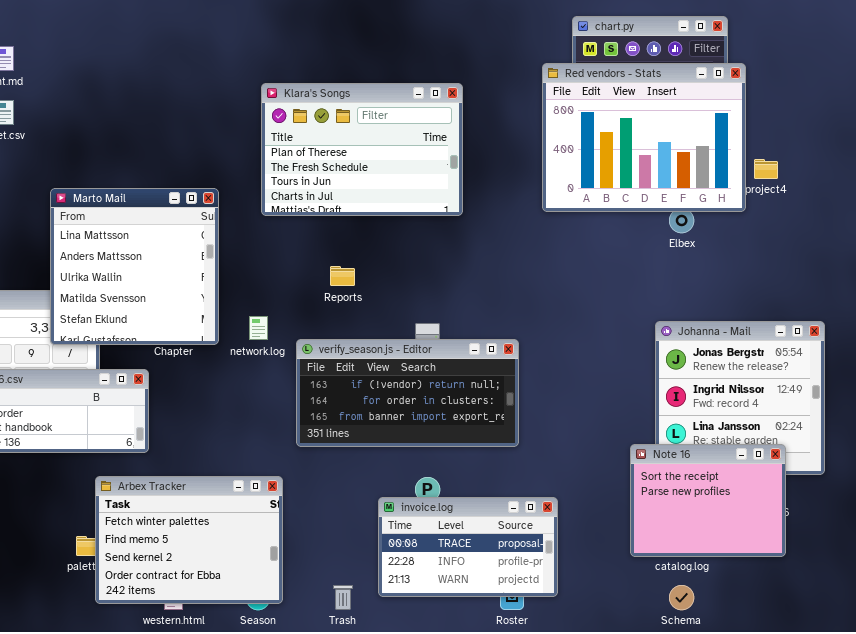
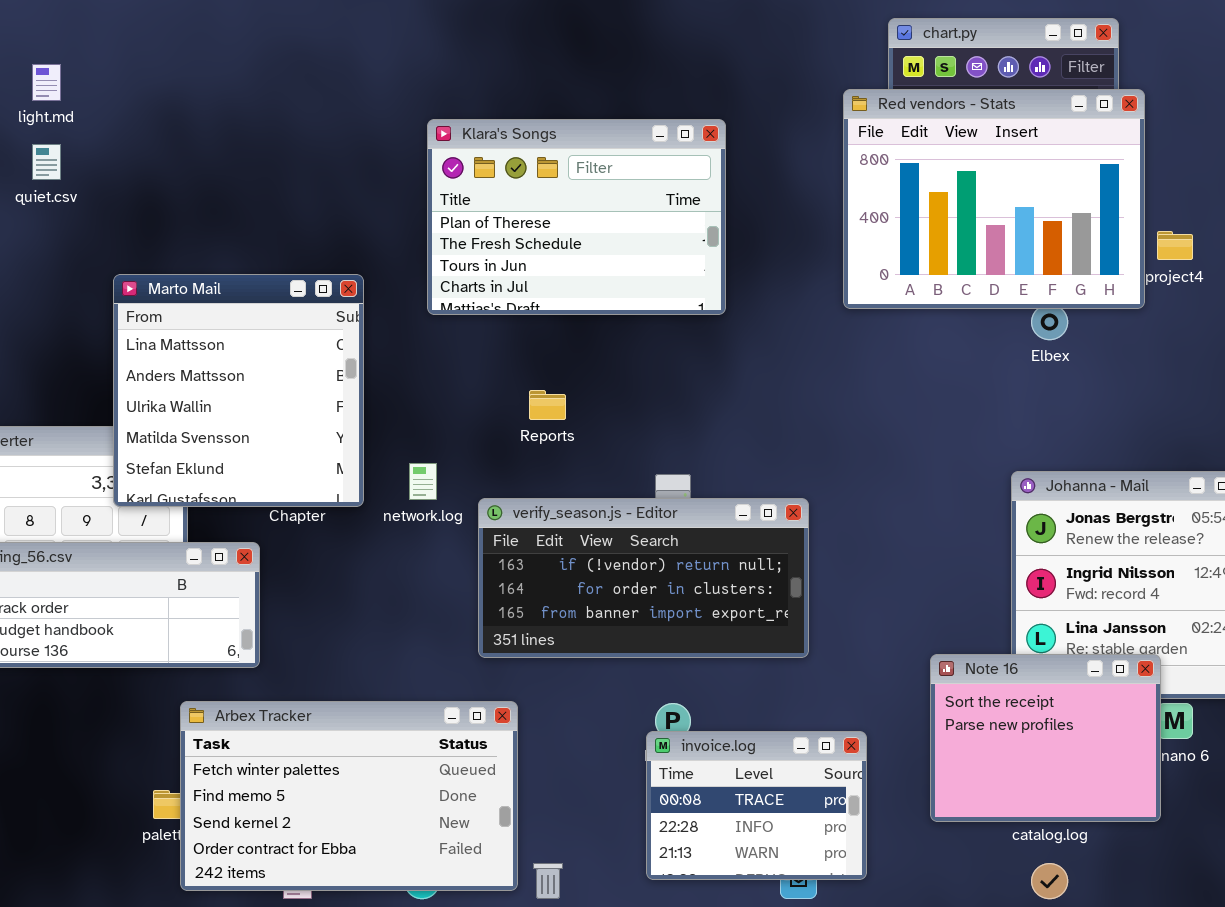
Note 16: [630,444,786,557] -> [930,654,1161,822], moved
Arbex Tracker: [95,476,283,604] -> [180,701,518,891], resized
invoice.log: [378,497,558,597] -> [646,731,867,880], resized

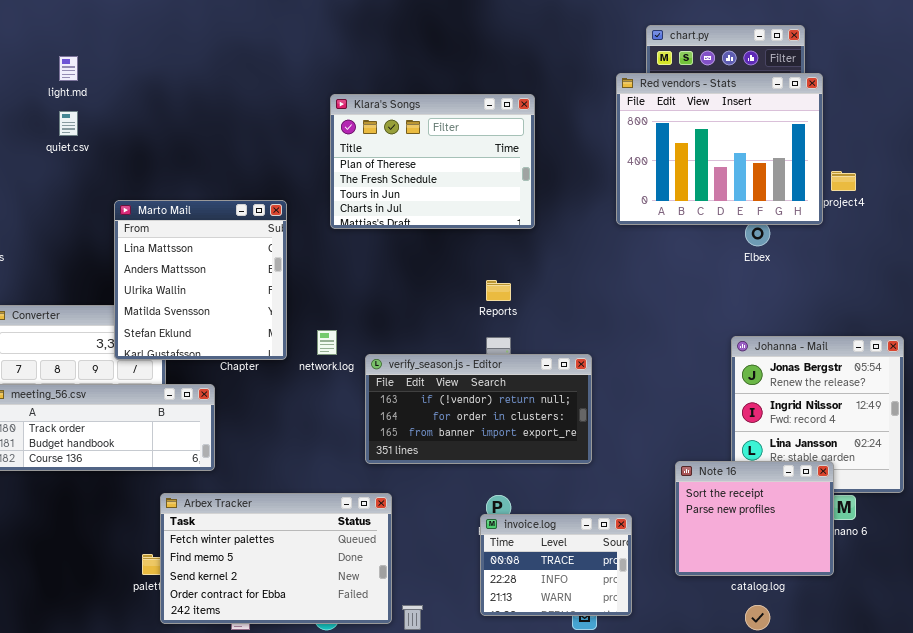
Reports: [529,390,566,420] -> [486,280,511,301], moved

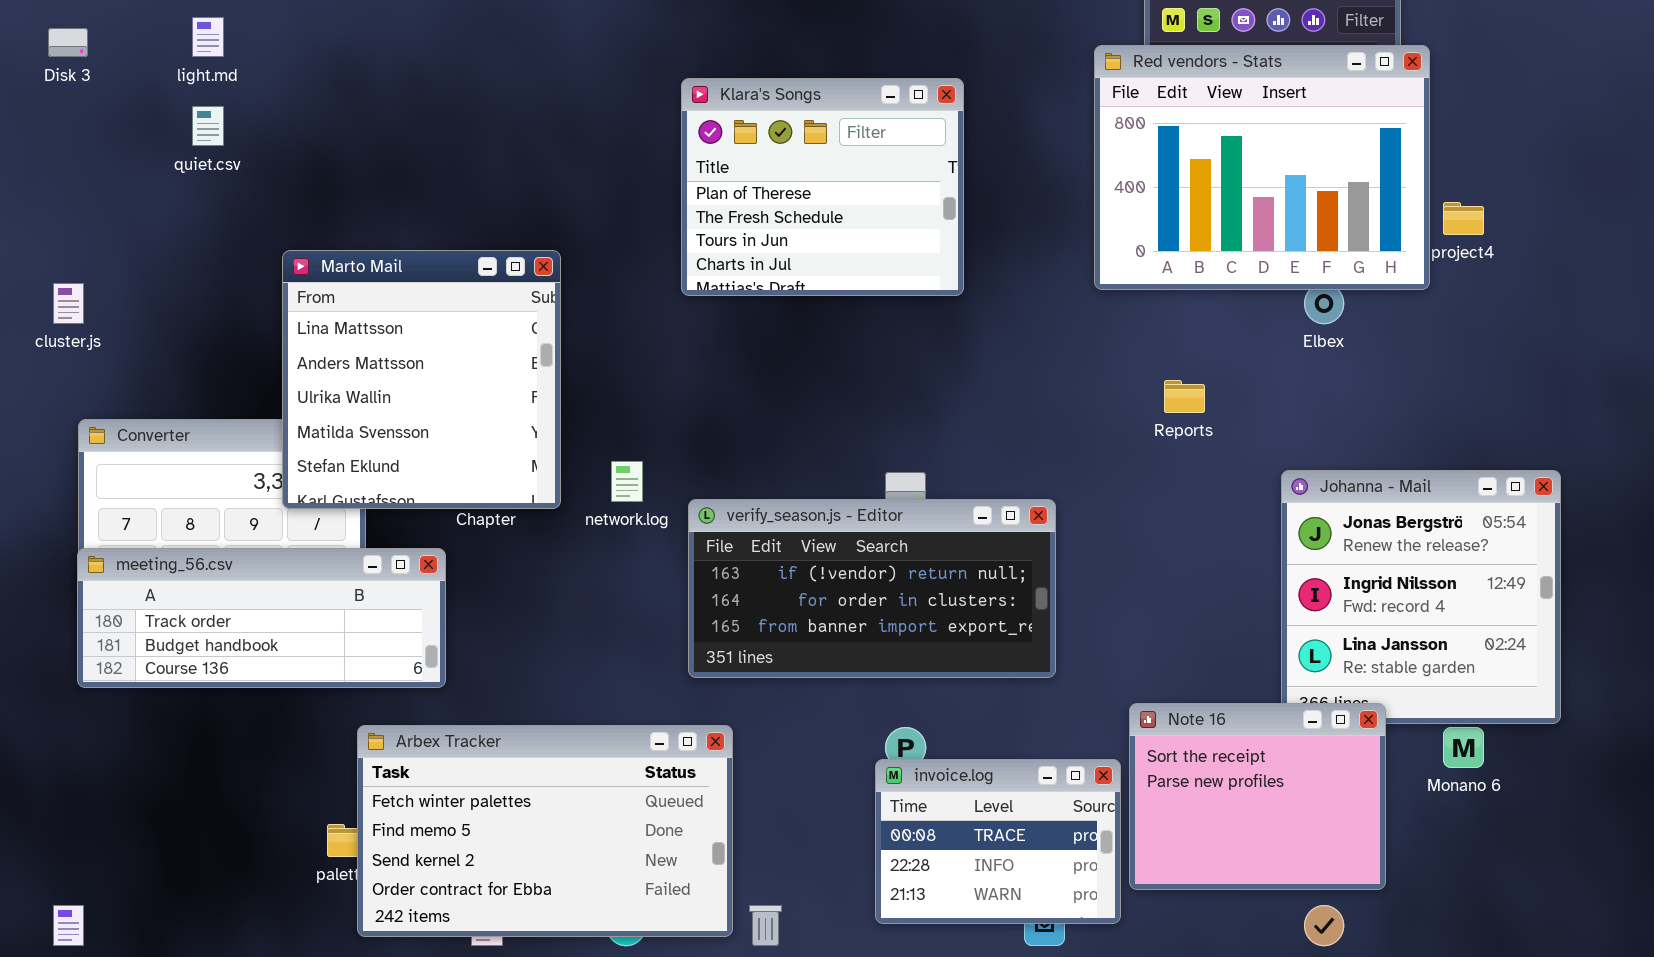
Klara's Songs: [330,94,535,229] -> [681,78,964,296], resized
Reports: [486,280,511,301] -> [1164,380,1205,413], moved
Note 16: [675,461,834,576] -> [1129,703,1386,890], moved

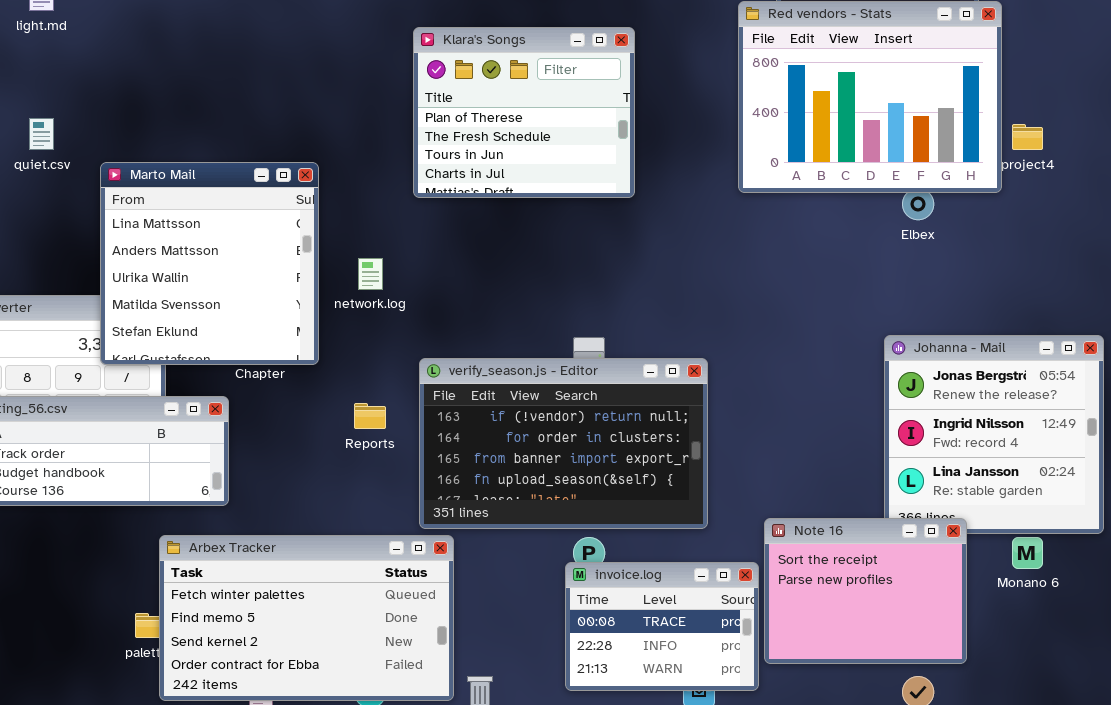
quiet.csv: [192,106,224,146] -> [29,118,54,150], moved
Reports: [1164,380,1205,413] -> [354,403,386,429], moved
network.log: [611,461,643,502] -> [358,258,383,290], moved
verify_season.js - Editor: [688,499,1056,678] -> [419,358,708,529], resized

